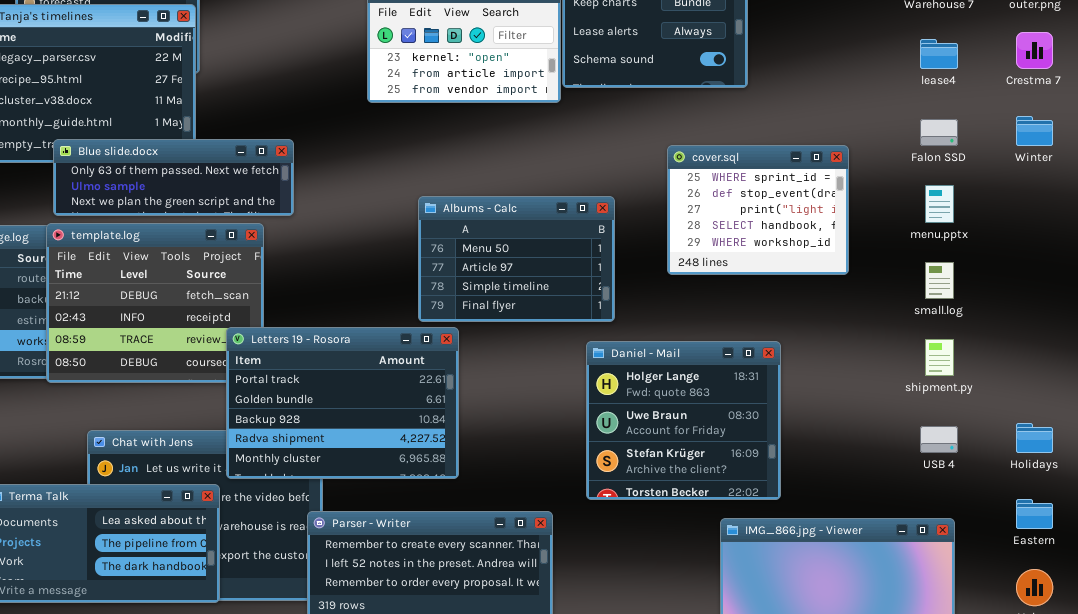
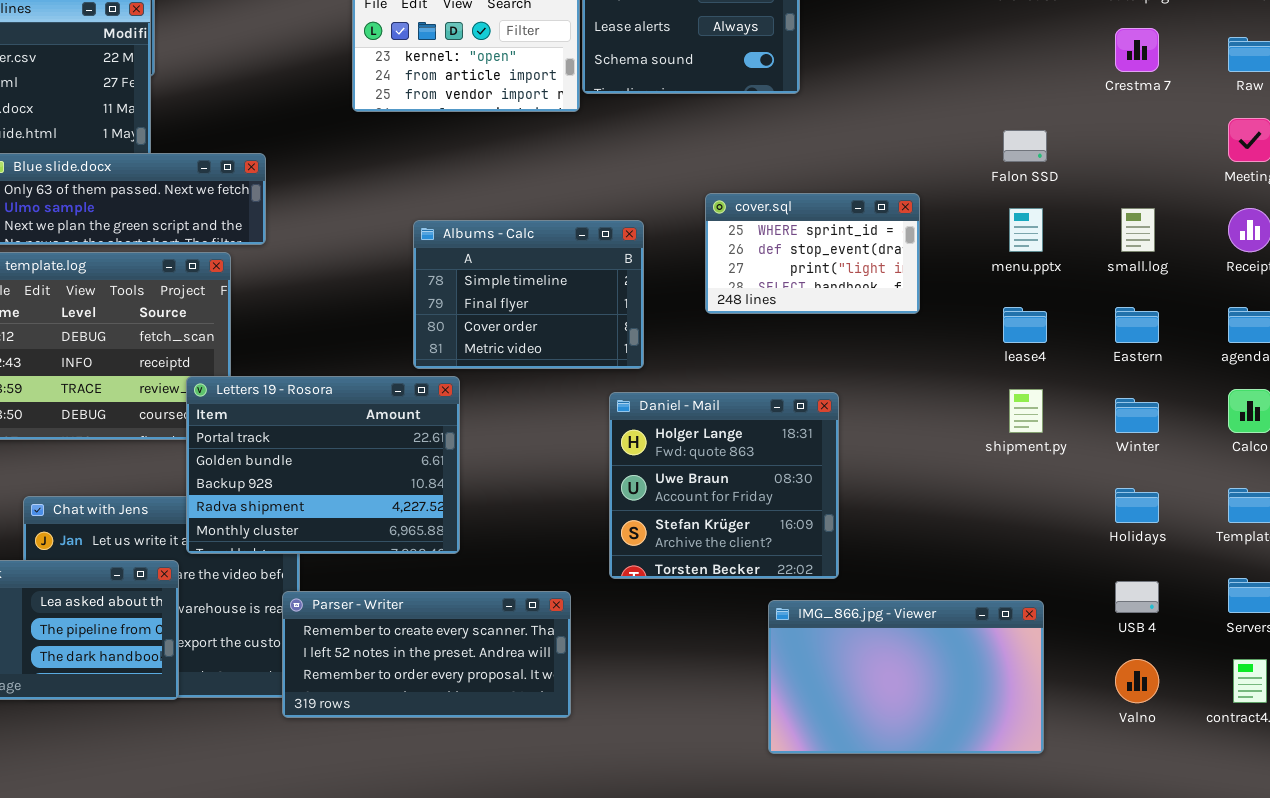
lease4: [920,39,958,69] -> [1003,307,1047,343], moved
Winter: [1016,116,1053,146] -> [1115,398,1159,433], moved
cover.sql: [667,145,849,275] -> [705,193,920,314], resized
Albums - Calc: [418,196,615,322] -> [413,220,644,369], scrolled down 2 rows
small.log: [925,262,954,299] -> [1121,208,1155,252], moved
USB 4: [920,426,958,453] -> [1115,581,1159,613], moved
Eastern: [1016,499,1053,529] -> [1115,307,1159,343], moved

